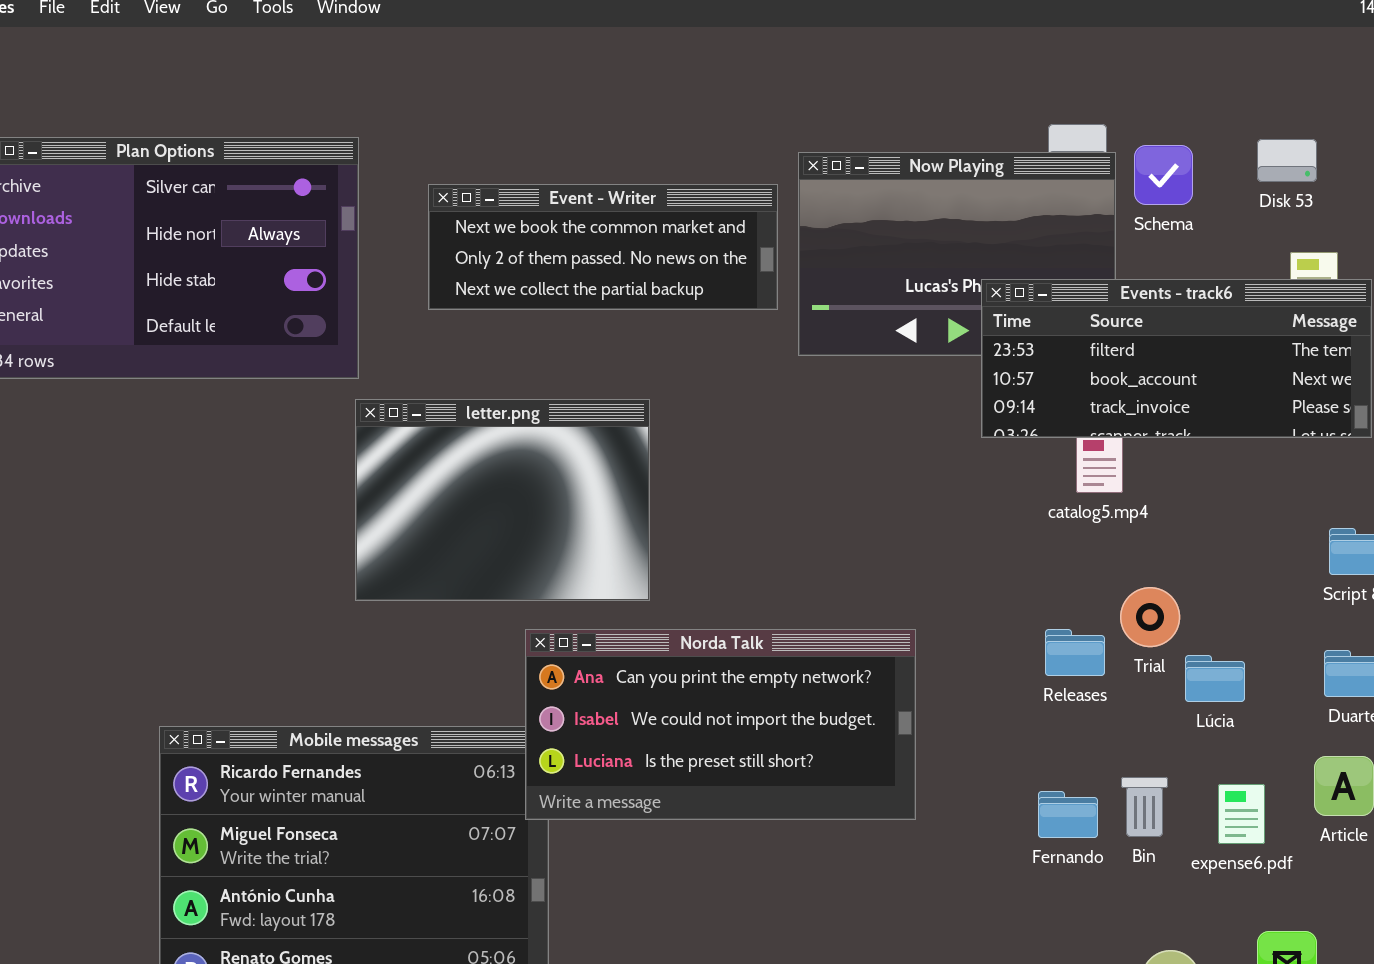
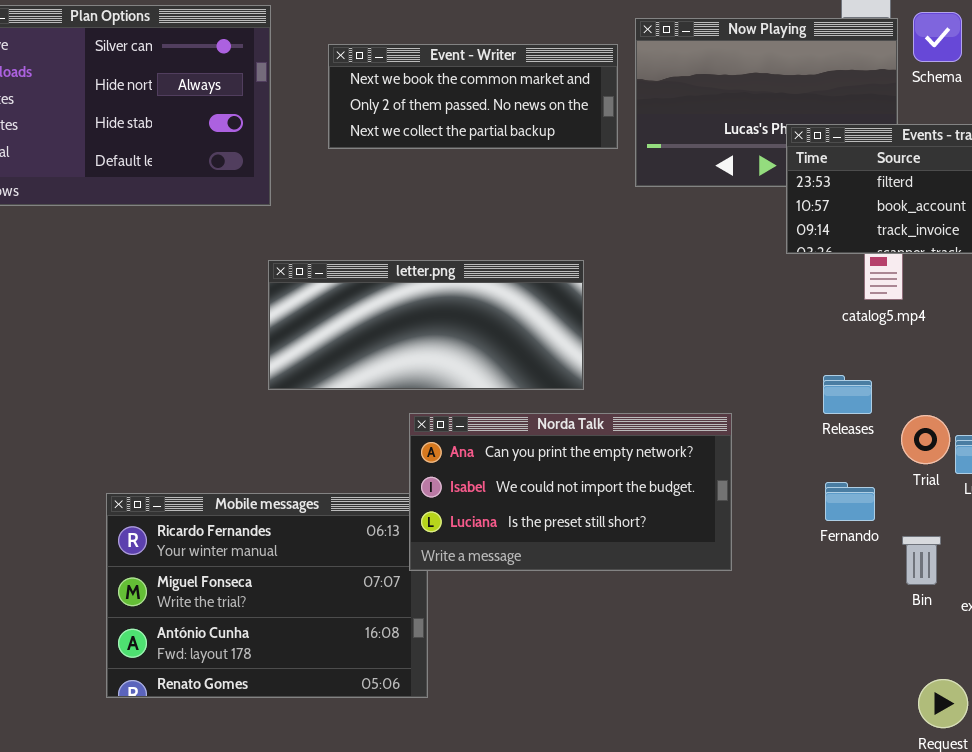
letter.png: [355,399,650,601] -> [268,260,584,390], resized
Trial: [1120,587,1180,647] -> [901,415,950,464], moved
Releases: [1045,629,1105,676] -> [823,375,872,414], moved
Fernando: [1038,791,1098,838] -> [825,482,875,521], moved

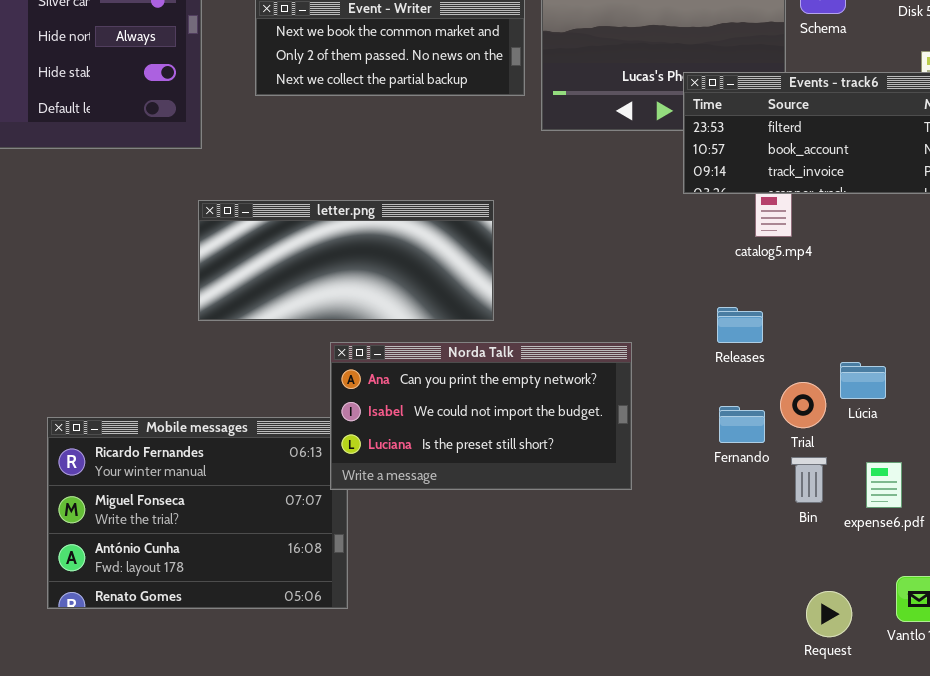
Trial: [901,415,950,464] -> [780,382,826,428], moved

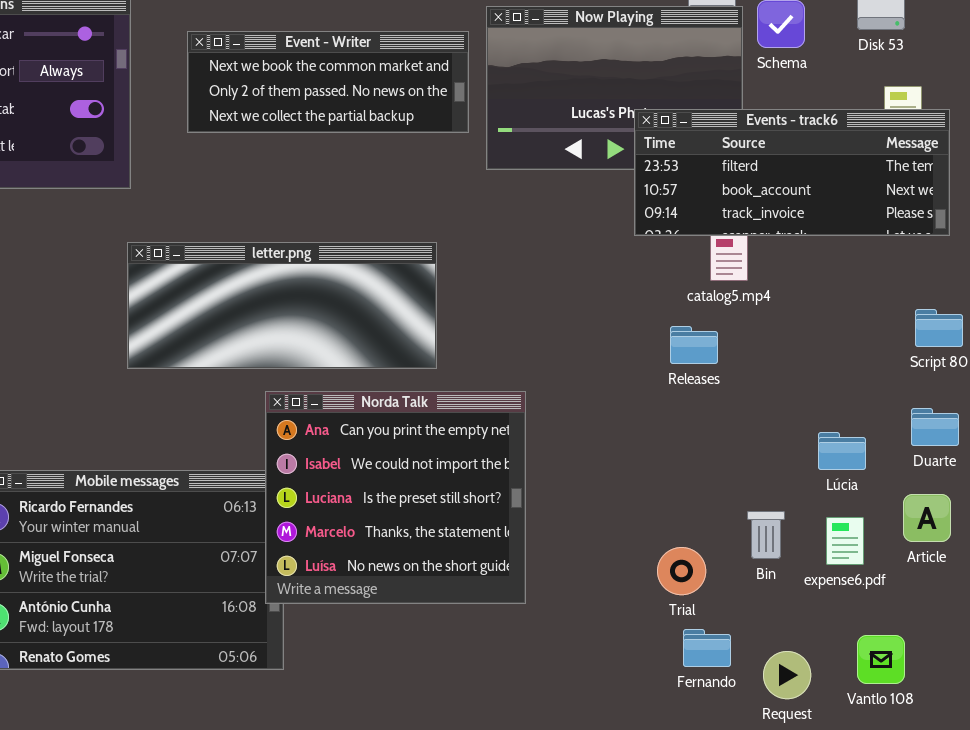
Releases: [717,307,763,343] -> [670,326,718,364], moved
Norda Talk: [330,342,632,490] -> [265,391,526,604], resized
Lúcia: [840,362,886,399] -> [818,432,866,470], moved
Trial: [780,382,826,428] -> [657,547,706,595], moved
Fernando: [719,406,765,443] -> [683,629,731,667], moved

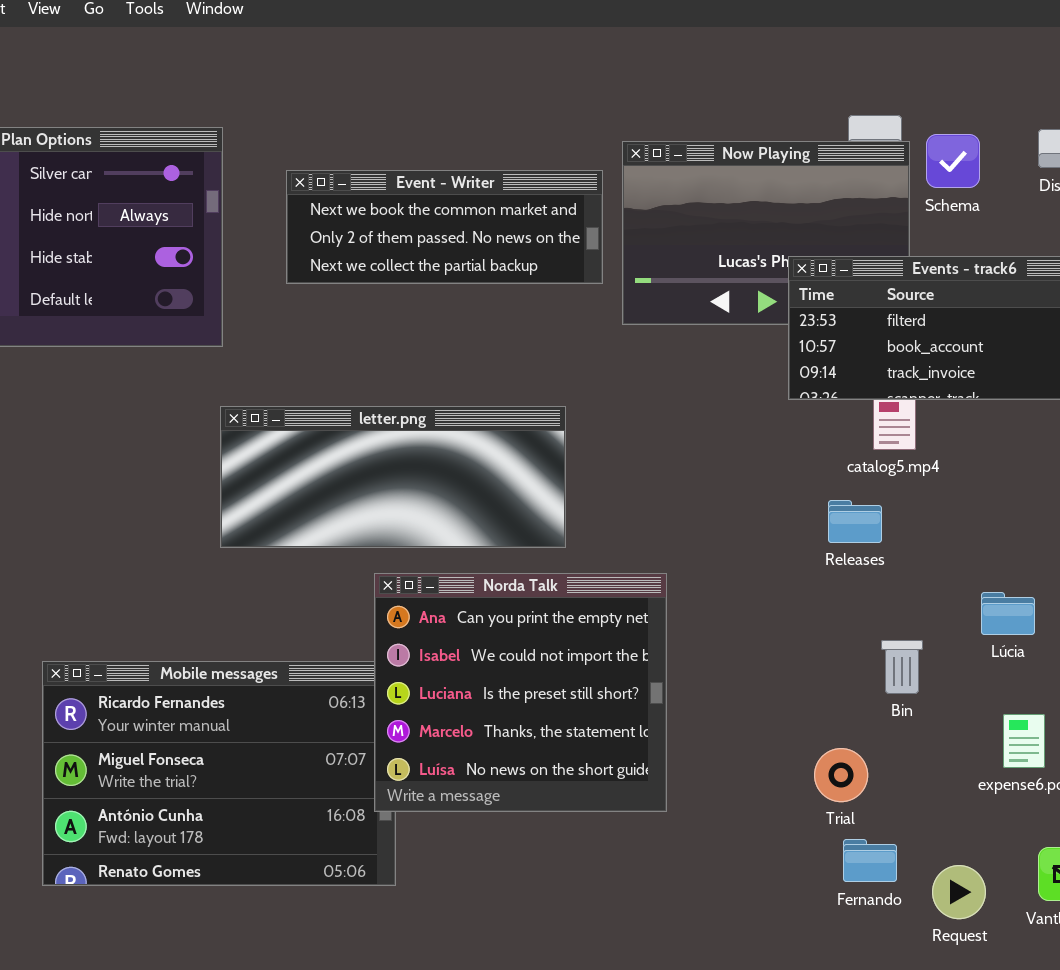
Lúcia: [818,432,866,470] -> [981,592,1035,635], moved
Bin: [747,511,785,559] -> [881,640,923,694], moved

